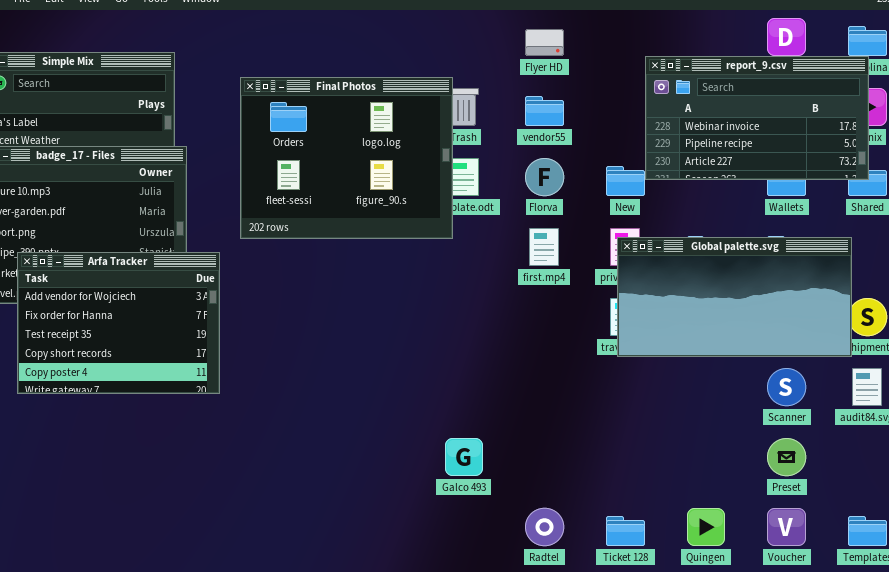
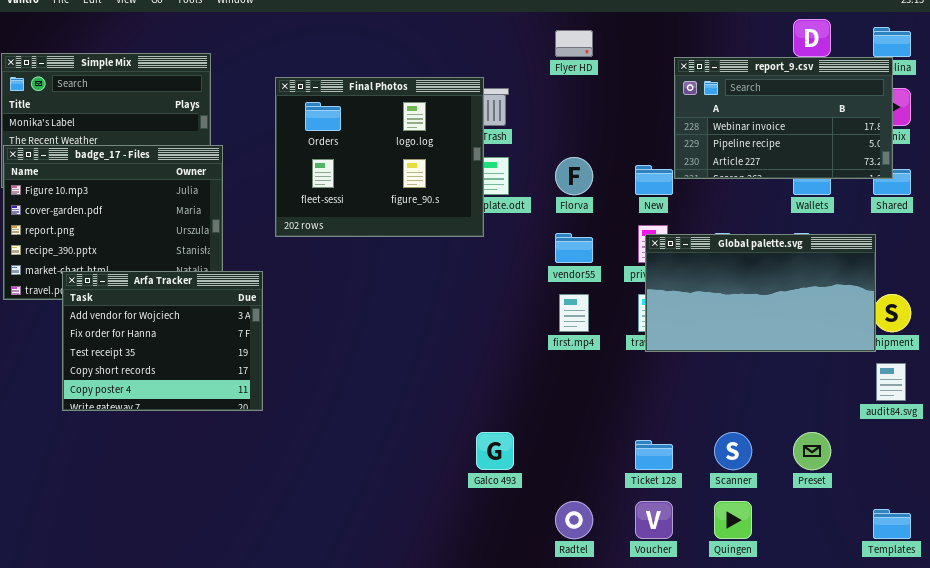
vendor55: [525,96,564,126] -> [555,233,593,263], moved
first.mp4: [529,228,559,266] -> [559,294,589,332], moved
Arfa Tracker: [17,252,220,394] -> [62,271,263,411], moved
Scanner: [767,368,806,406] -> [714,432,752,470], moved
Voucher: [767,508,806,546] -> [635,501,673,539], moved
Ticket 128: [606,516,645,546] -> [635,440,673,470], moved

